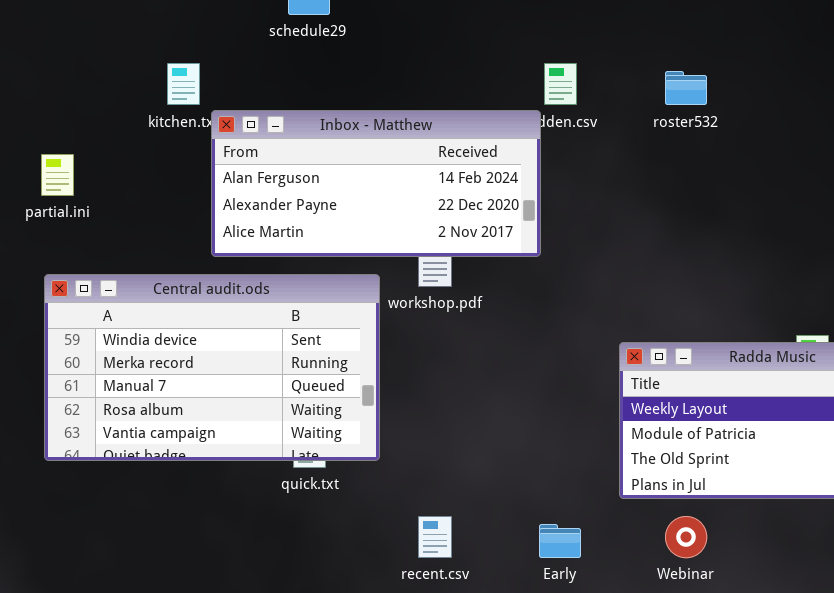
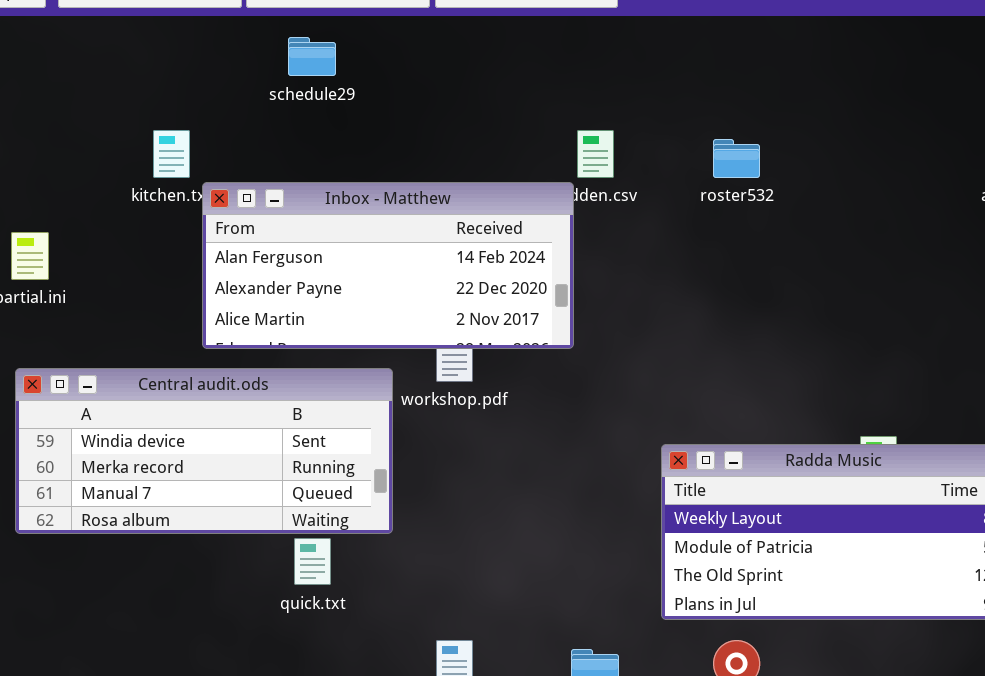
Central audit.ods: [44,274,380,461] -> [15,368,393,534], resized

